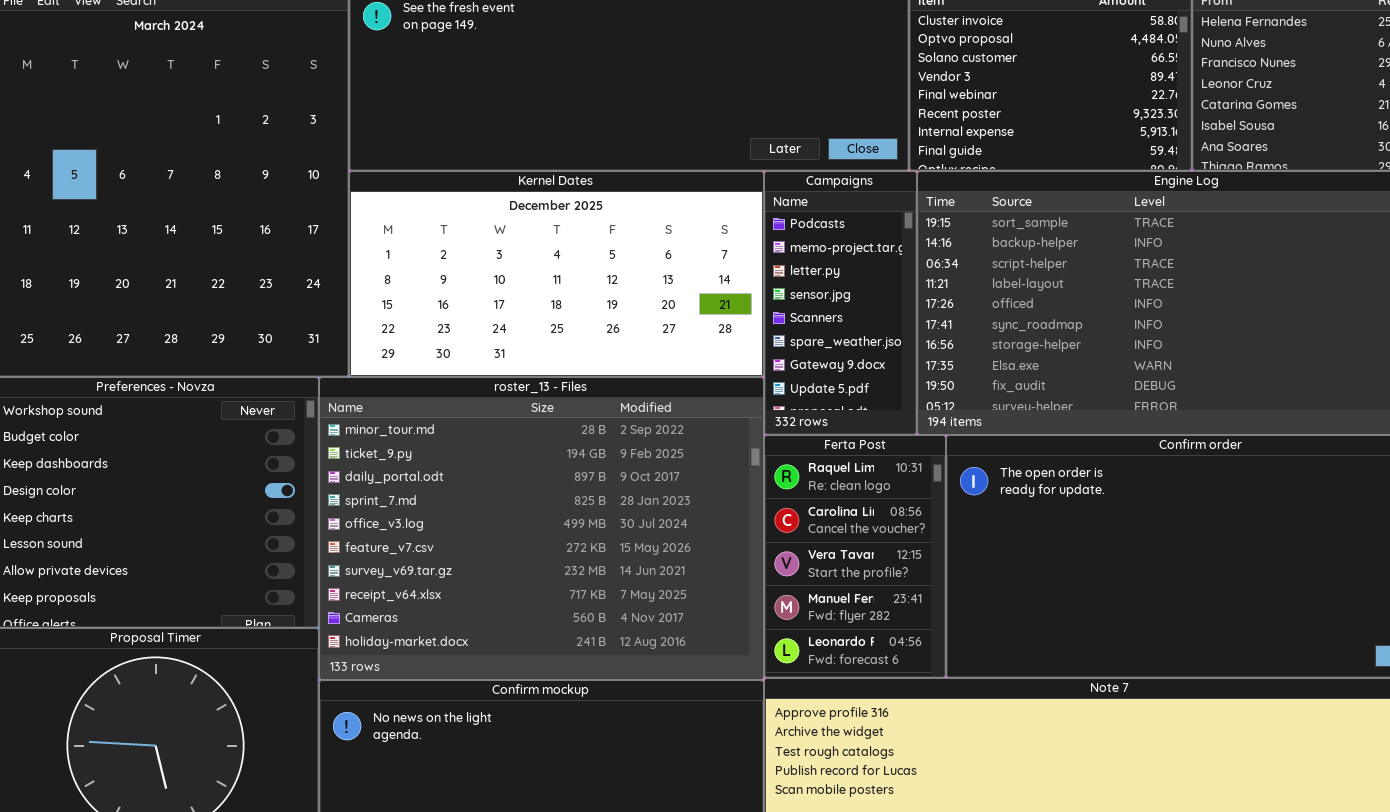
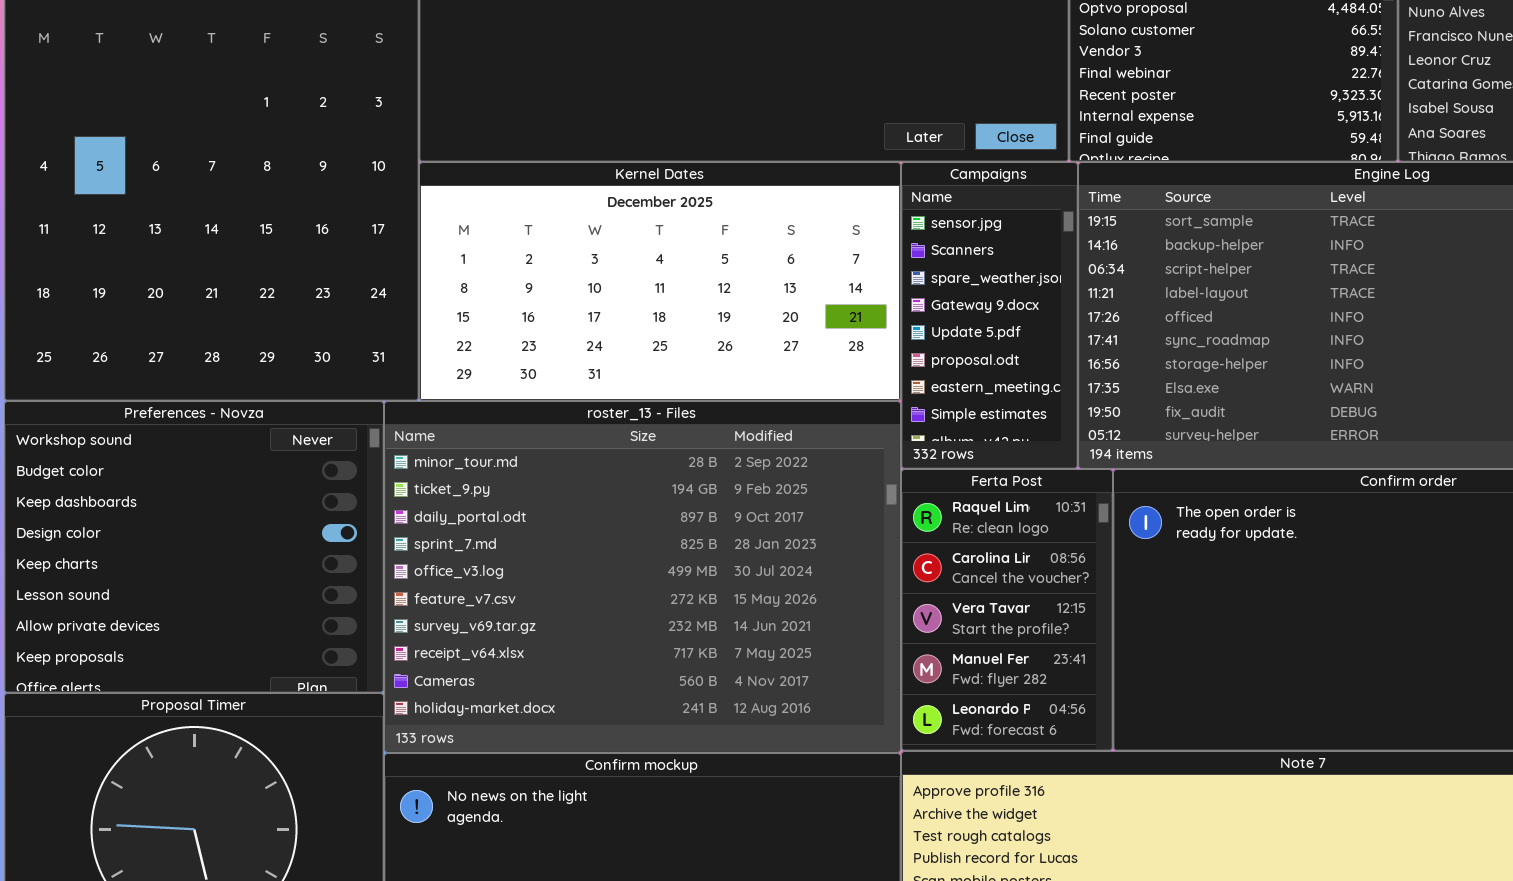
Campaigns: [764,171,917,435] -> [901,162,1078,469], scrolled down 3 rows

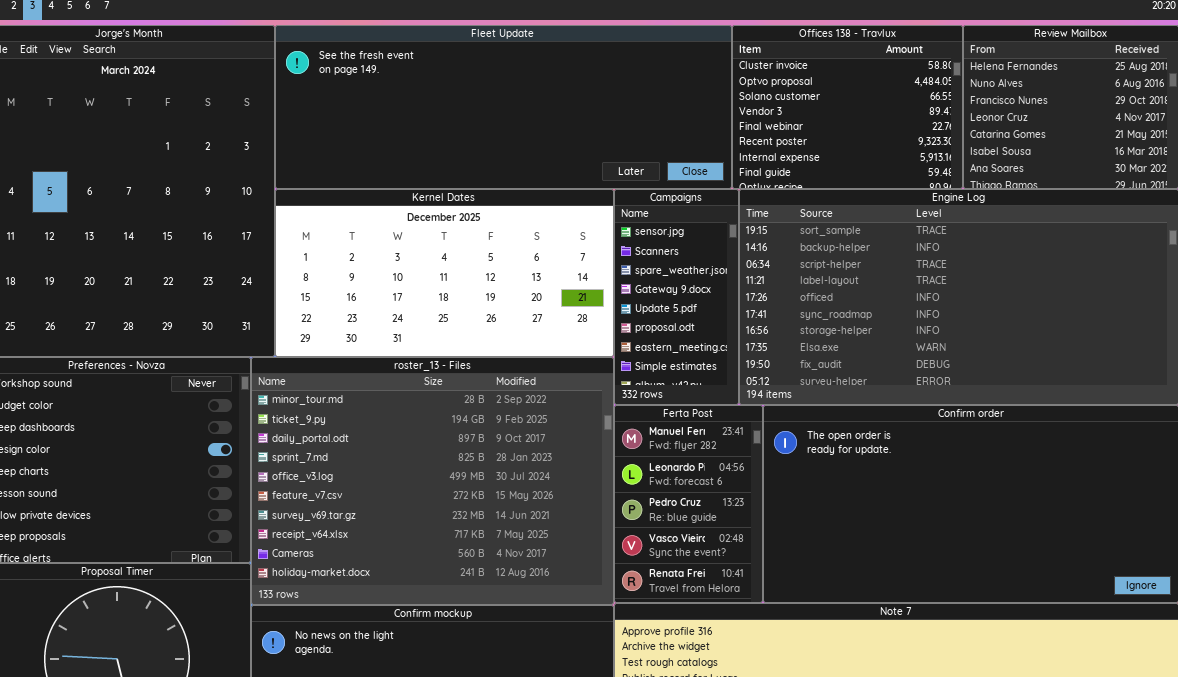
Ferta Post: [901,469,1113,751] -> [614,405,763,603], scrolled down 3 rows

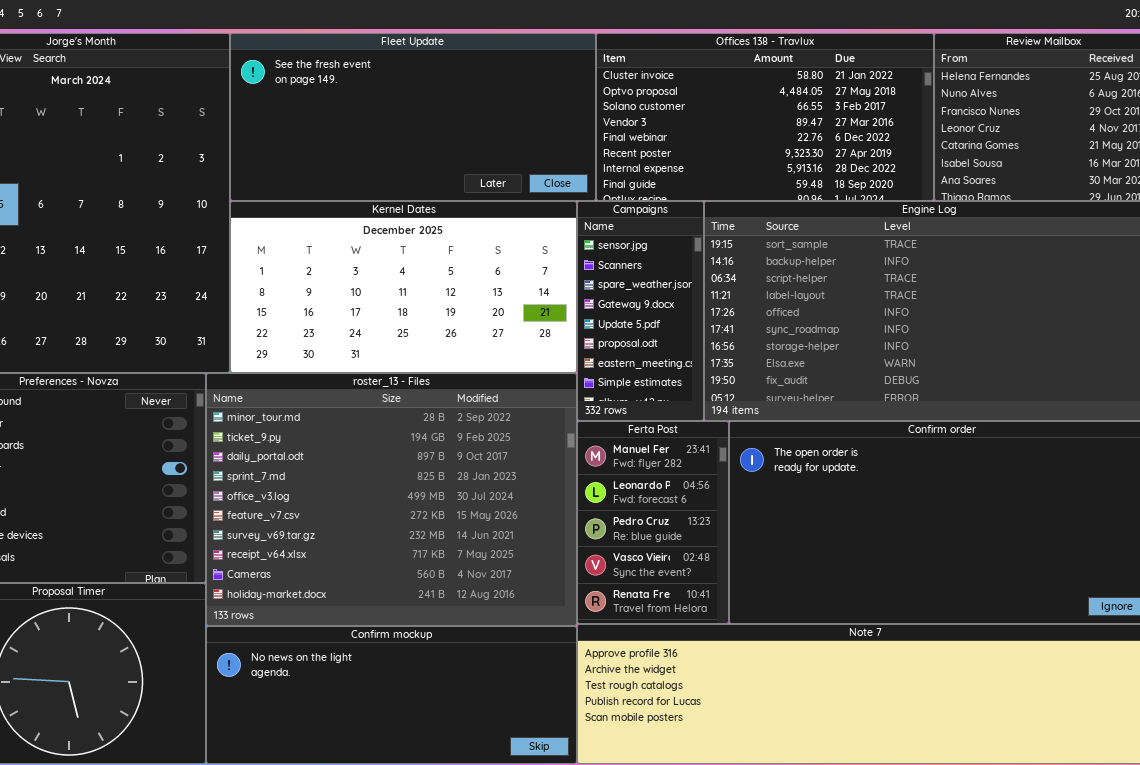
Fleet Update: [275,25,732,189] -> [230,33,596,201], resized
Offices 138 - Travlux: [732,25,963,189] -> [596,33,934,201], resized

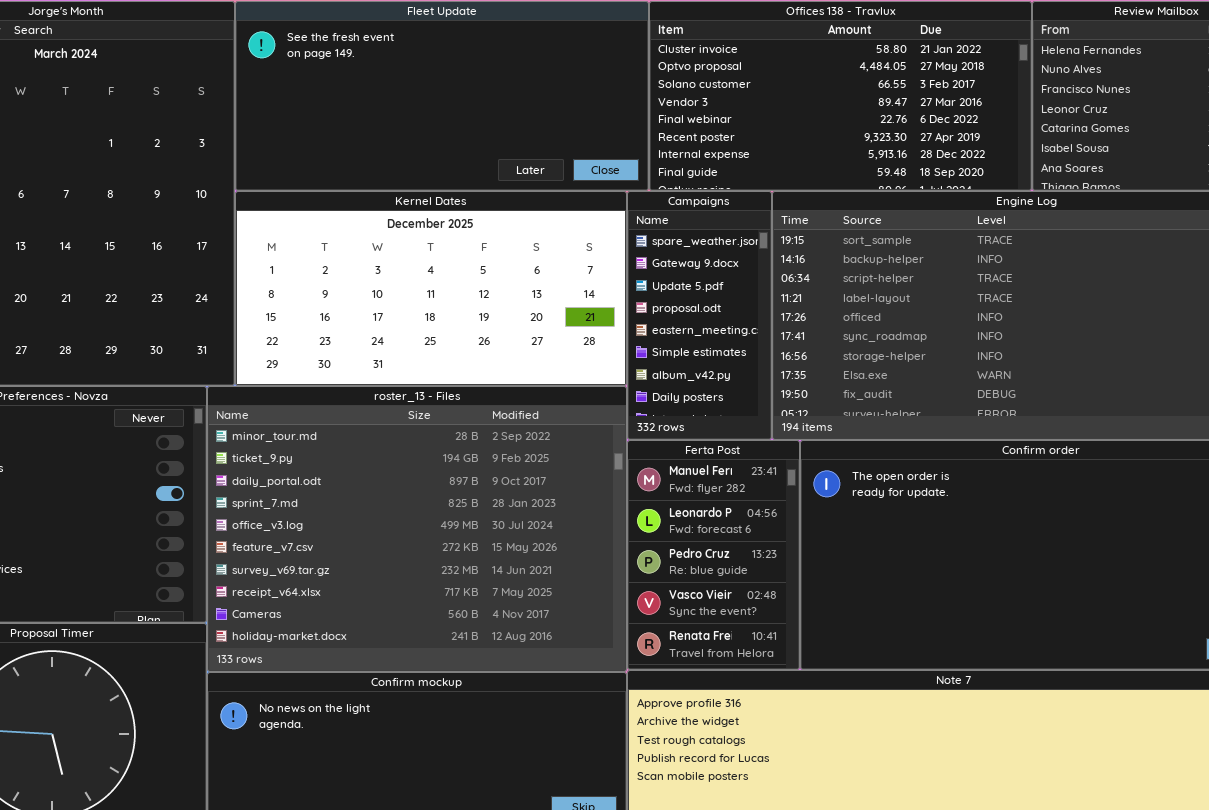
Campaigns: [577,201,704,421] -> [627,191,772,440], scrolled down 2 rows

